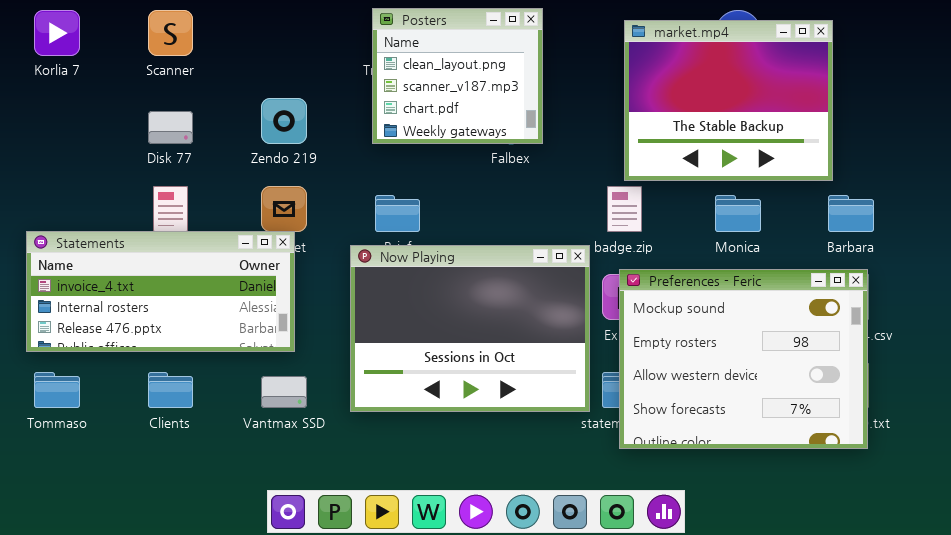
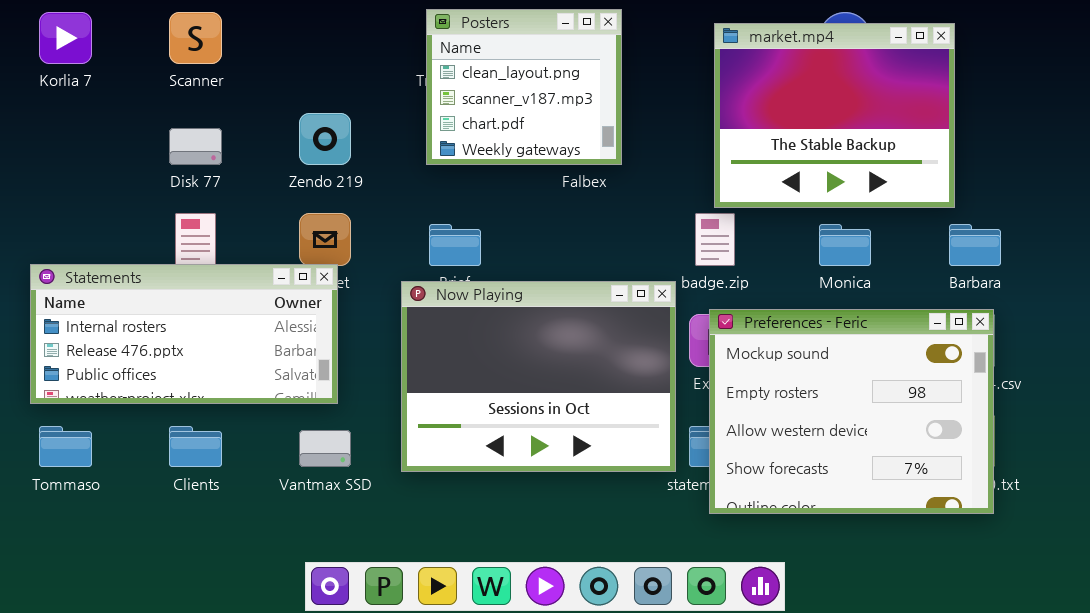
Statements: [26,231,295,352] -> [30,264,338,404], scrolled down 1 row

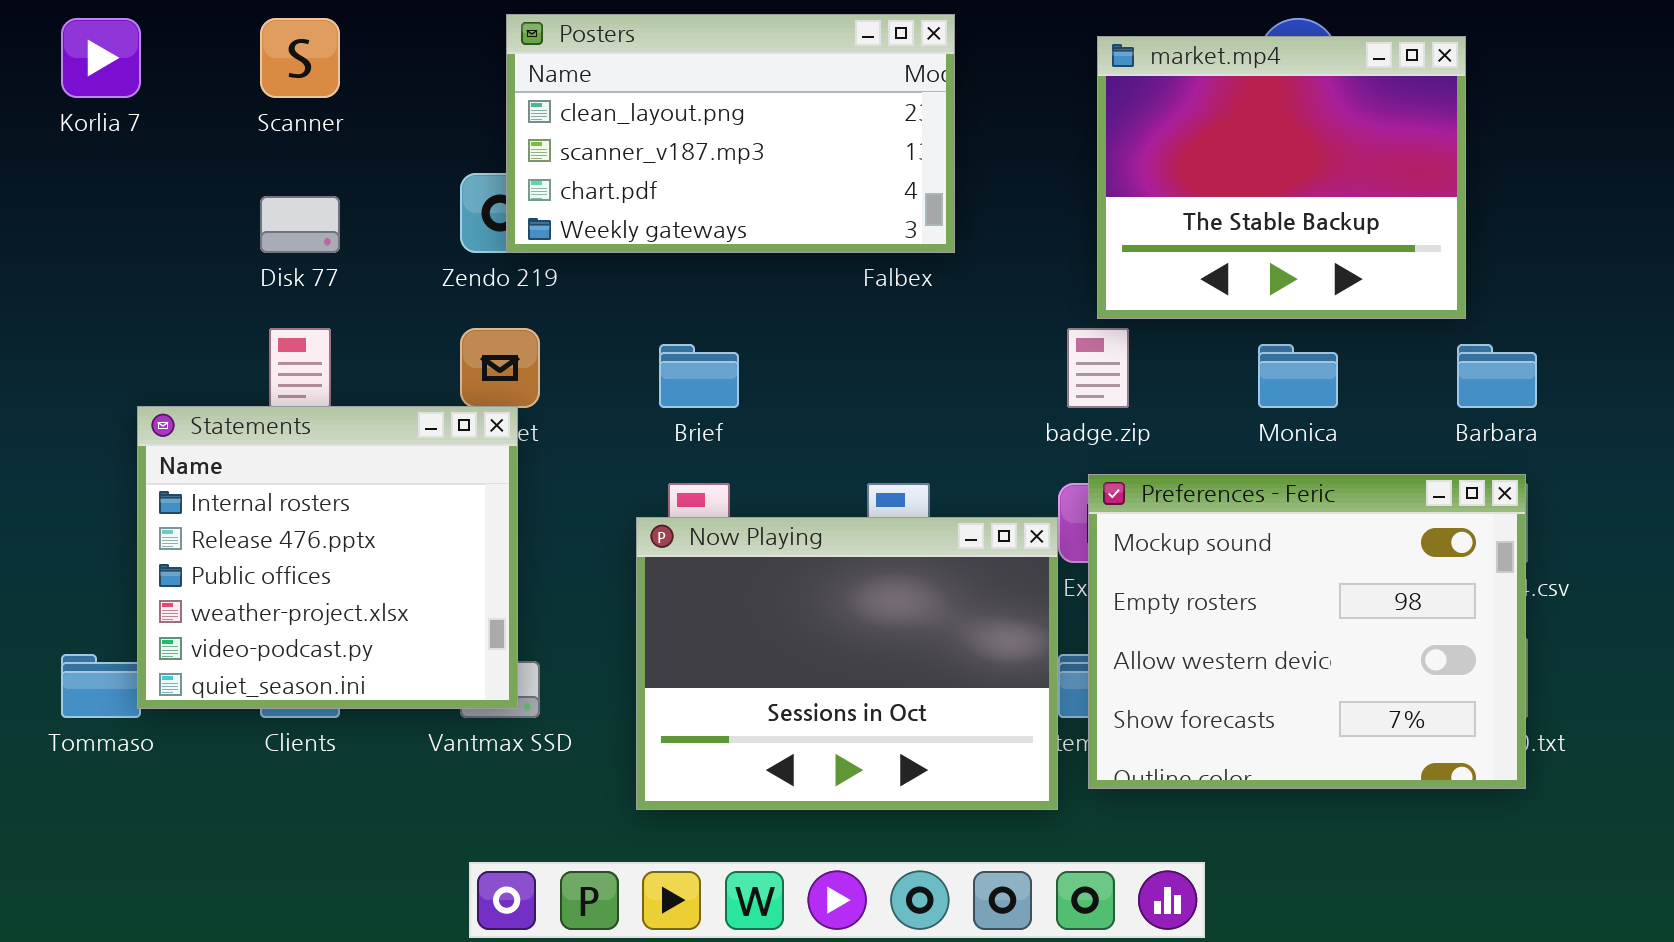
Posters: [426,9,622,165] -> [506,14,955,253], resized
Statements: [30,264,338,404] -> [137,406,518,709], resized
Now Playing: [401,281,676,472] -> [636,517,1058,810], moved

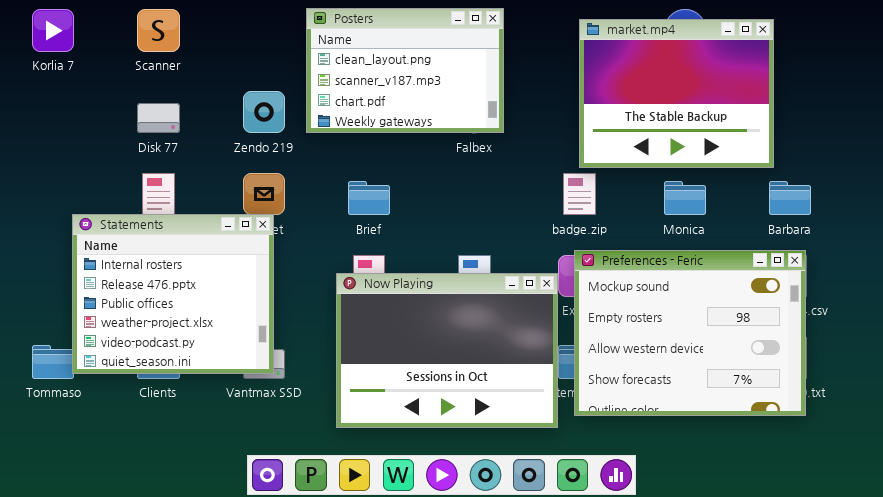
Posters: [506,14,955,253] -> [306,8,504,133], resized

